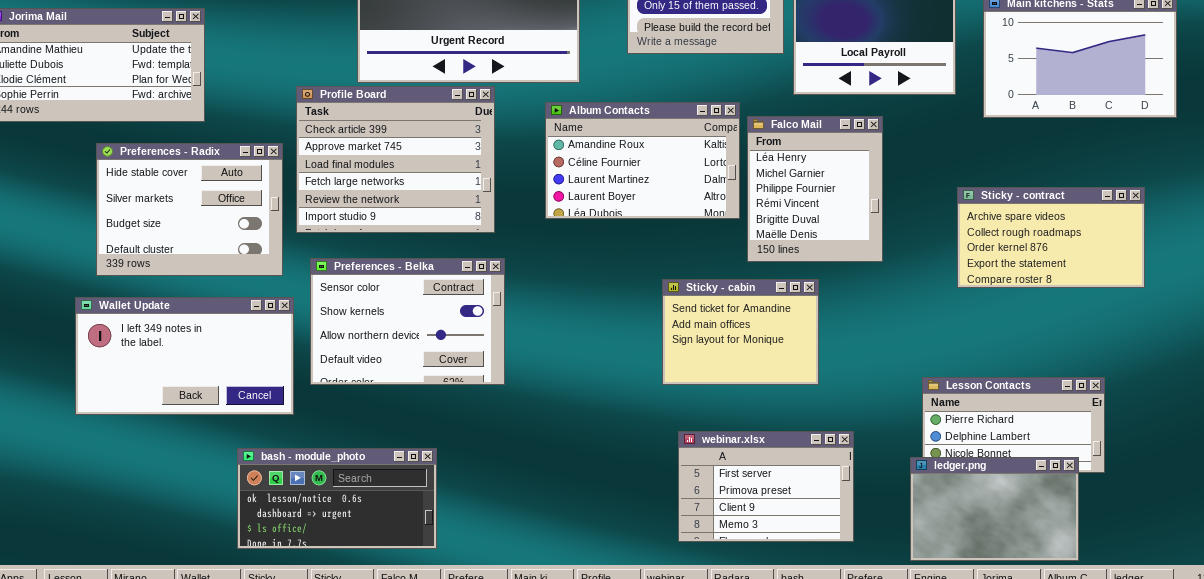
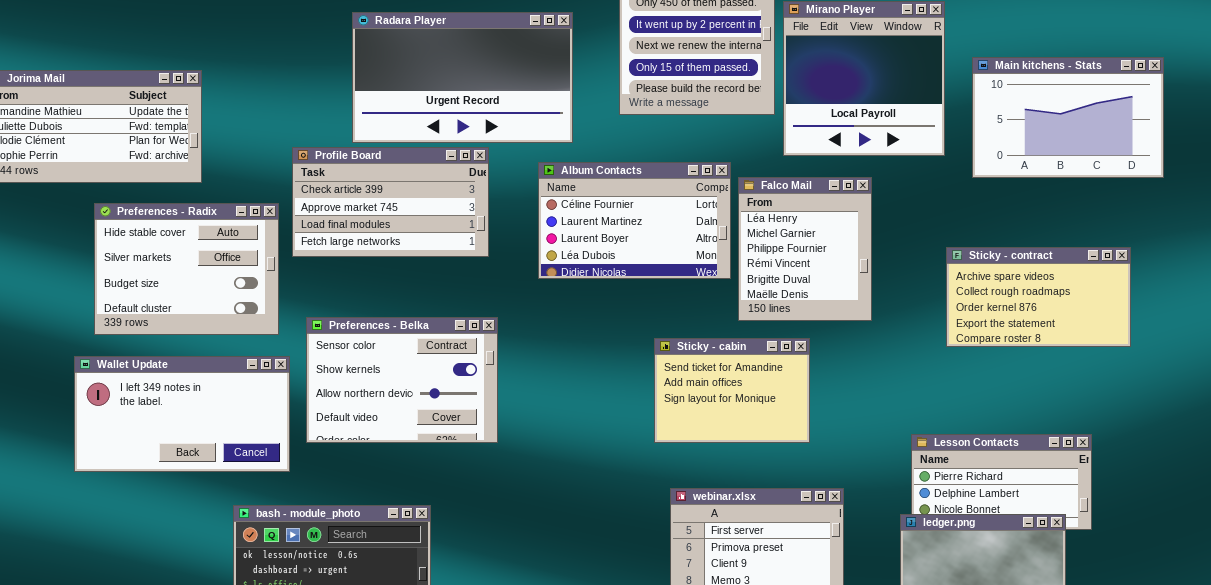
Profile Board: [296,86,495,233] -> [292,147,489,257], resized
Album Contacts: [545,102,740,219] -> [538,162,731,279], scrolled down 1 row

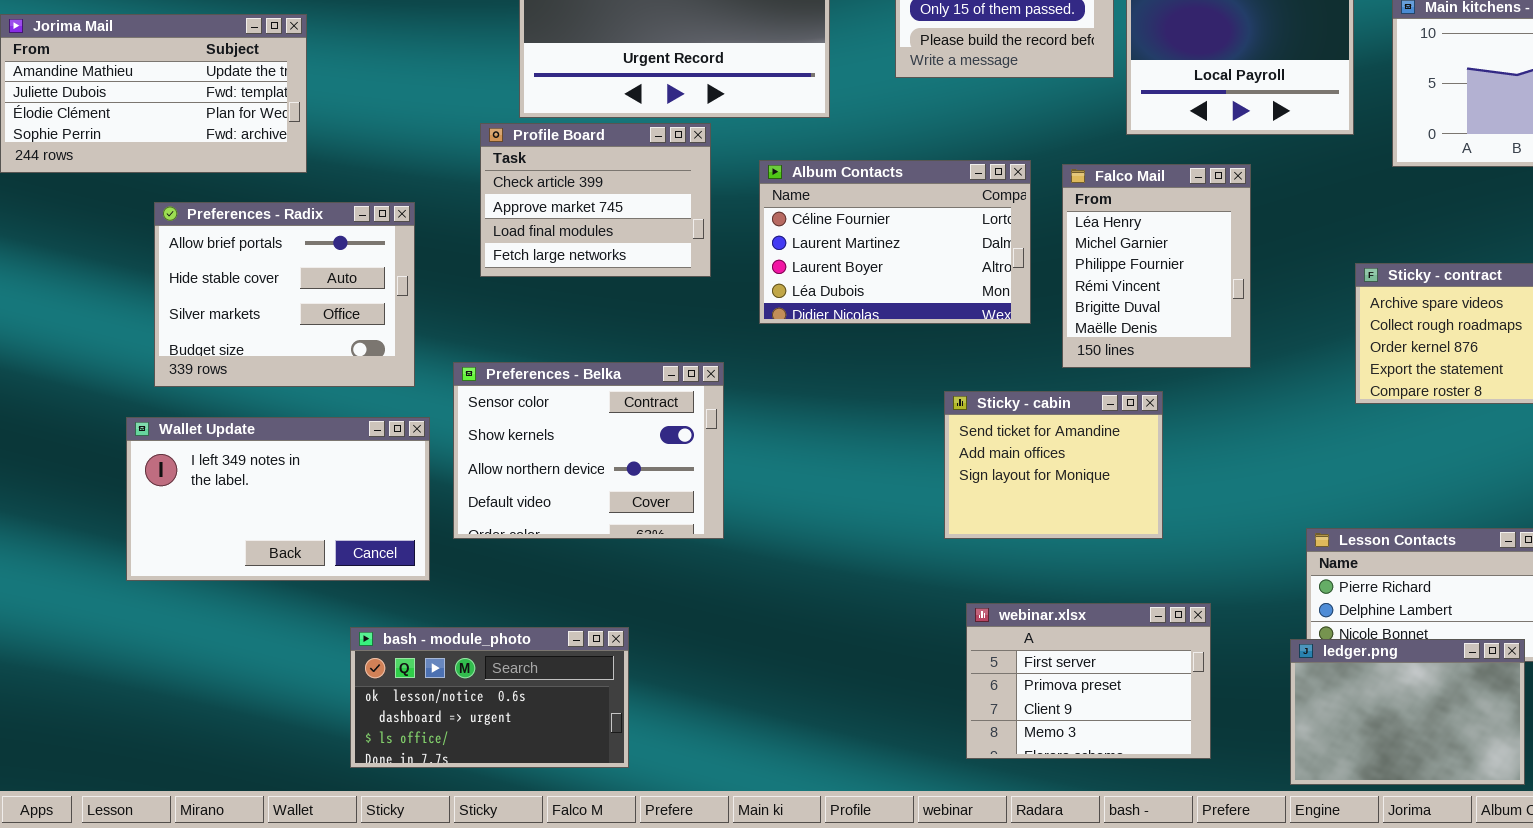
Profile Board: [292,147,489,257] -> [480,123,711,277], resized
Album Contacts: [538,162,731,279] -> [759,160,1031,324], moved
Preferences - Radix: [94,203,279,335] -> [154,202,415,387], scrolled up 1 row

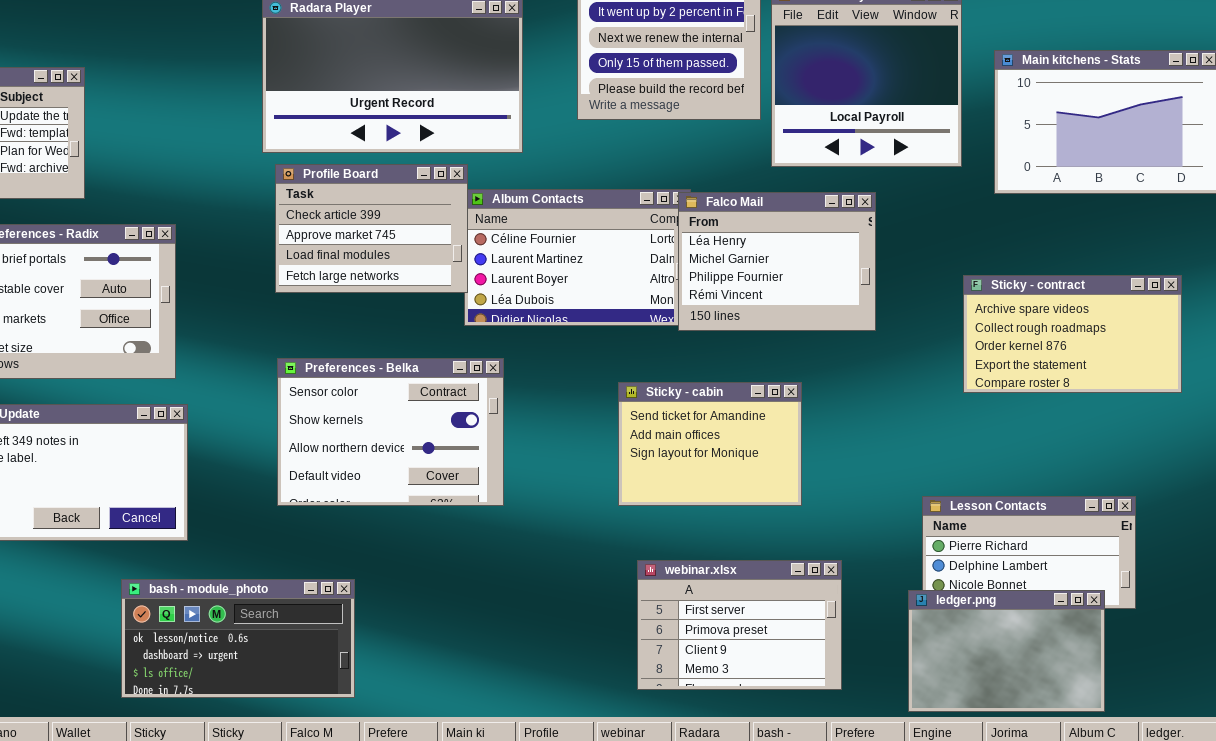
Profile Board: [480,123,711,277] -> [275,164,468,293], moved
Falco Mail: [1062,164,1251,368] -> [678,192,876,331], resized
Preferences - Belka: [453,362,724,539] -> [277,358,504,506], moved

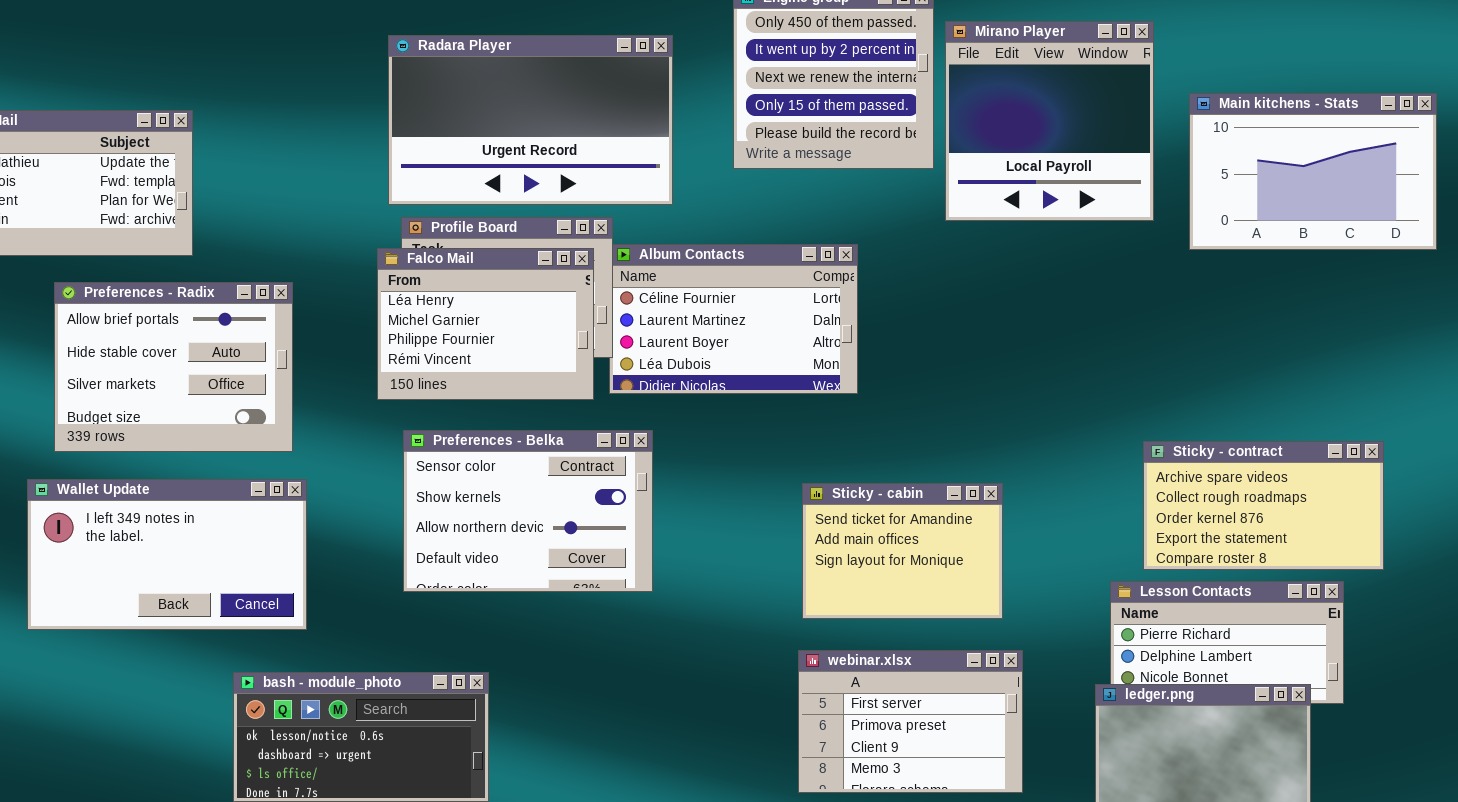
Falco Mail: [678,192,876,331] -> [377,248,594,400], moved
Sticky - contract: [963,275,1182,393] -> [1143,441,1384,570], moved
Sticky - cabin: [618,382,802,506] -> [802,483,1003,619], moved

